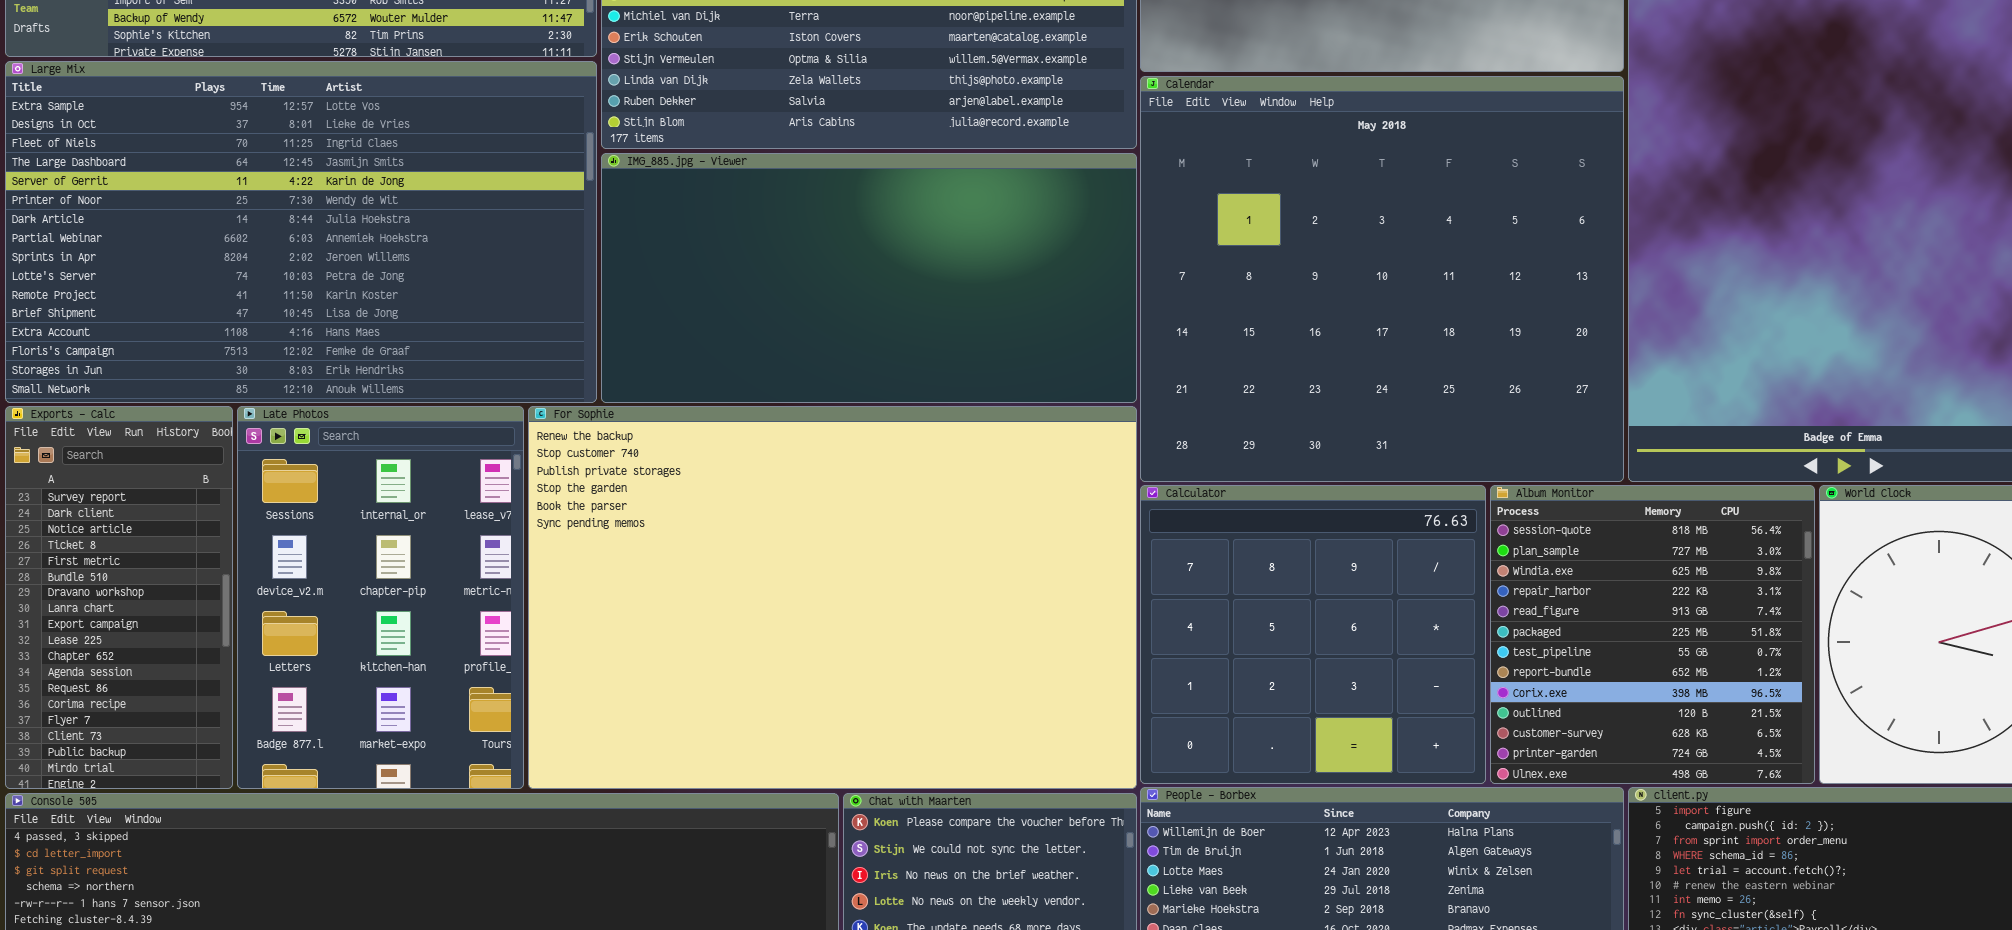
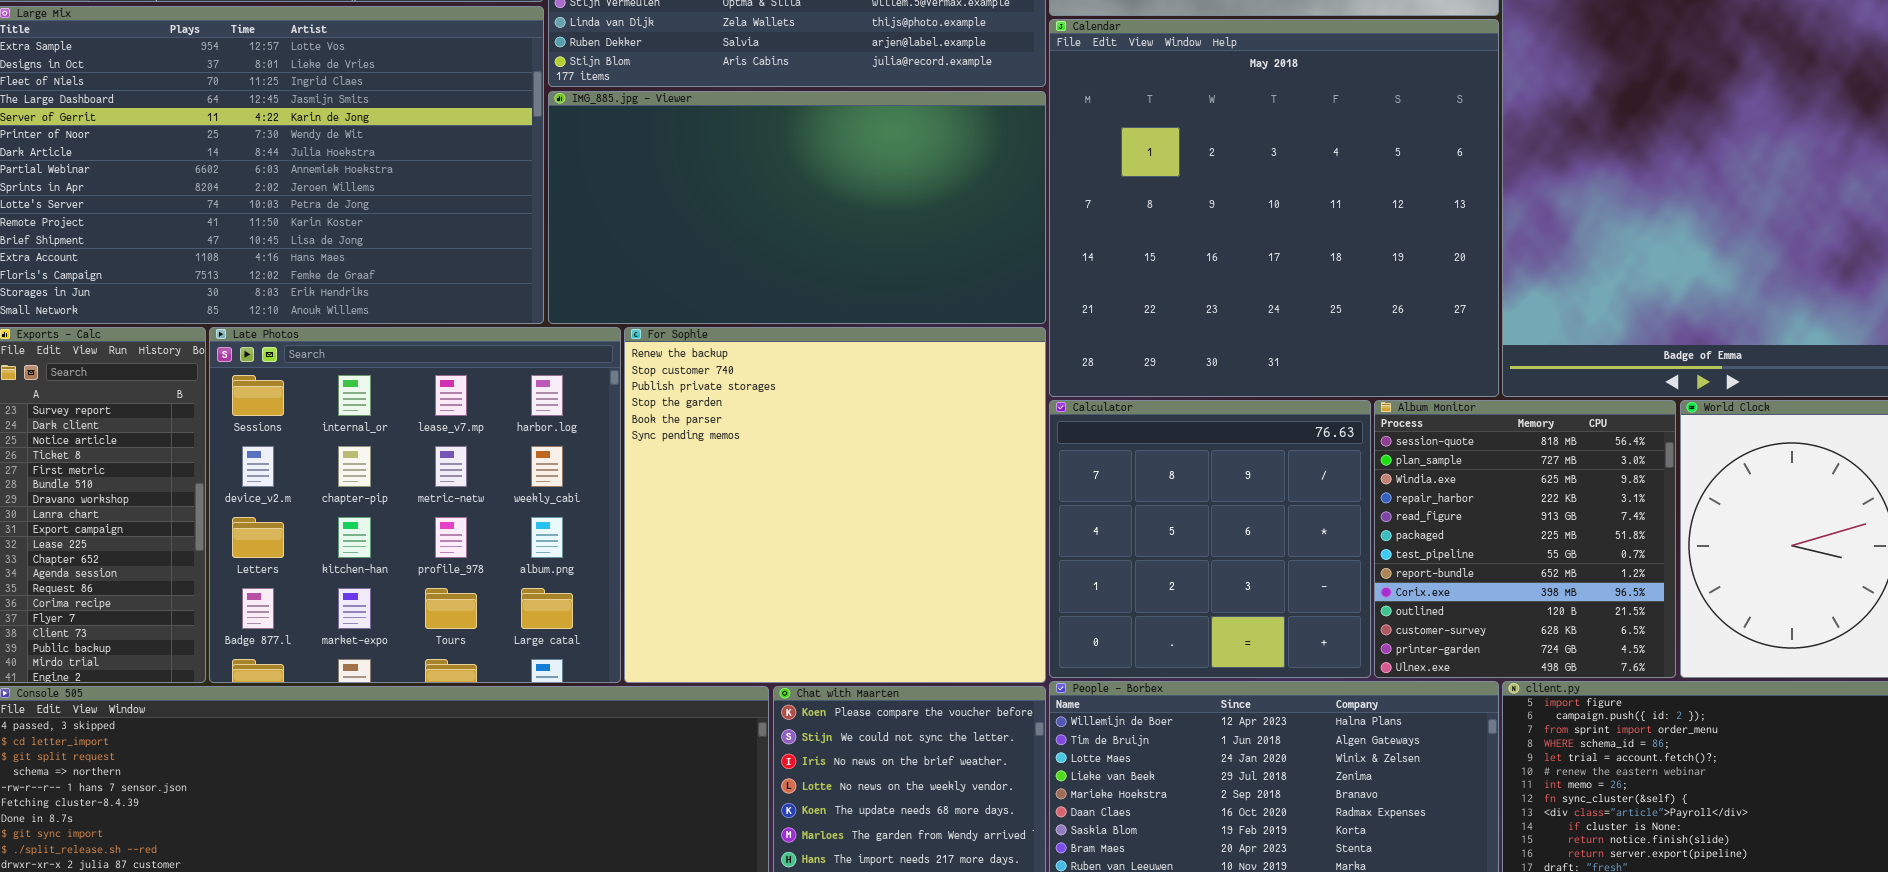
Late Photos: [237,406,524,789] -> [209,327,621,683], resized
For Sophie: [528,406,1137,789] -> [624,327,1046,683], resized

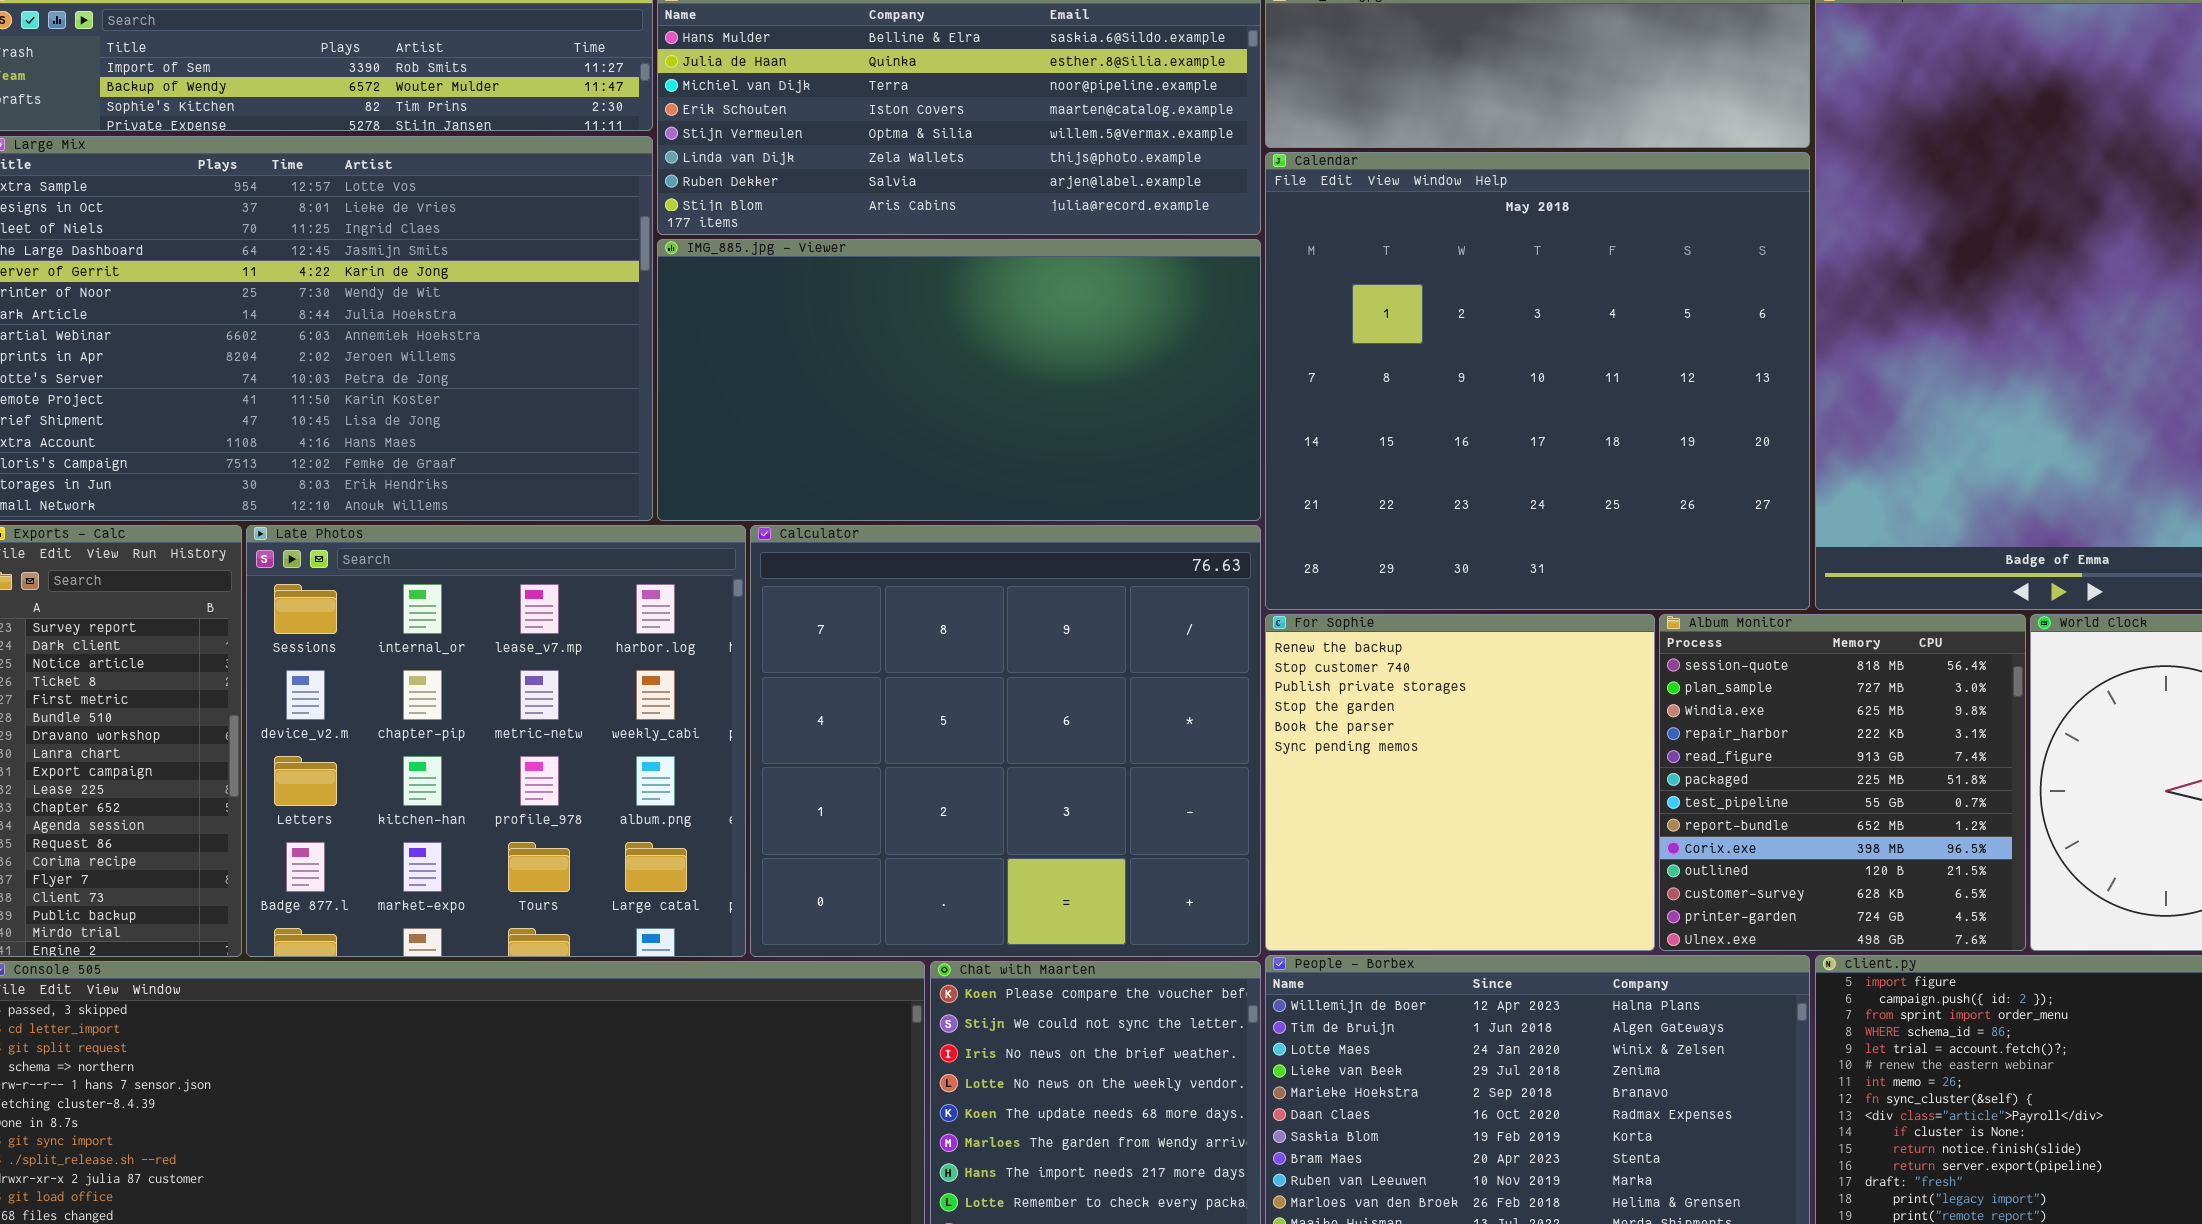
For Sophie: [624,327,1046,683] -> [1265,614,1655,951], moved, resized
Calculator: [1049,400,1371,678] -> [750,525,1261,957], moved, resized

